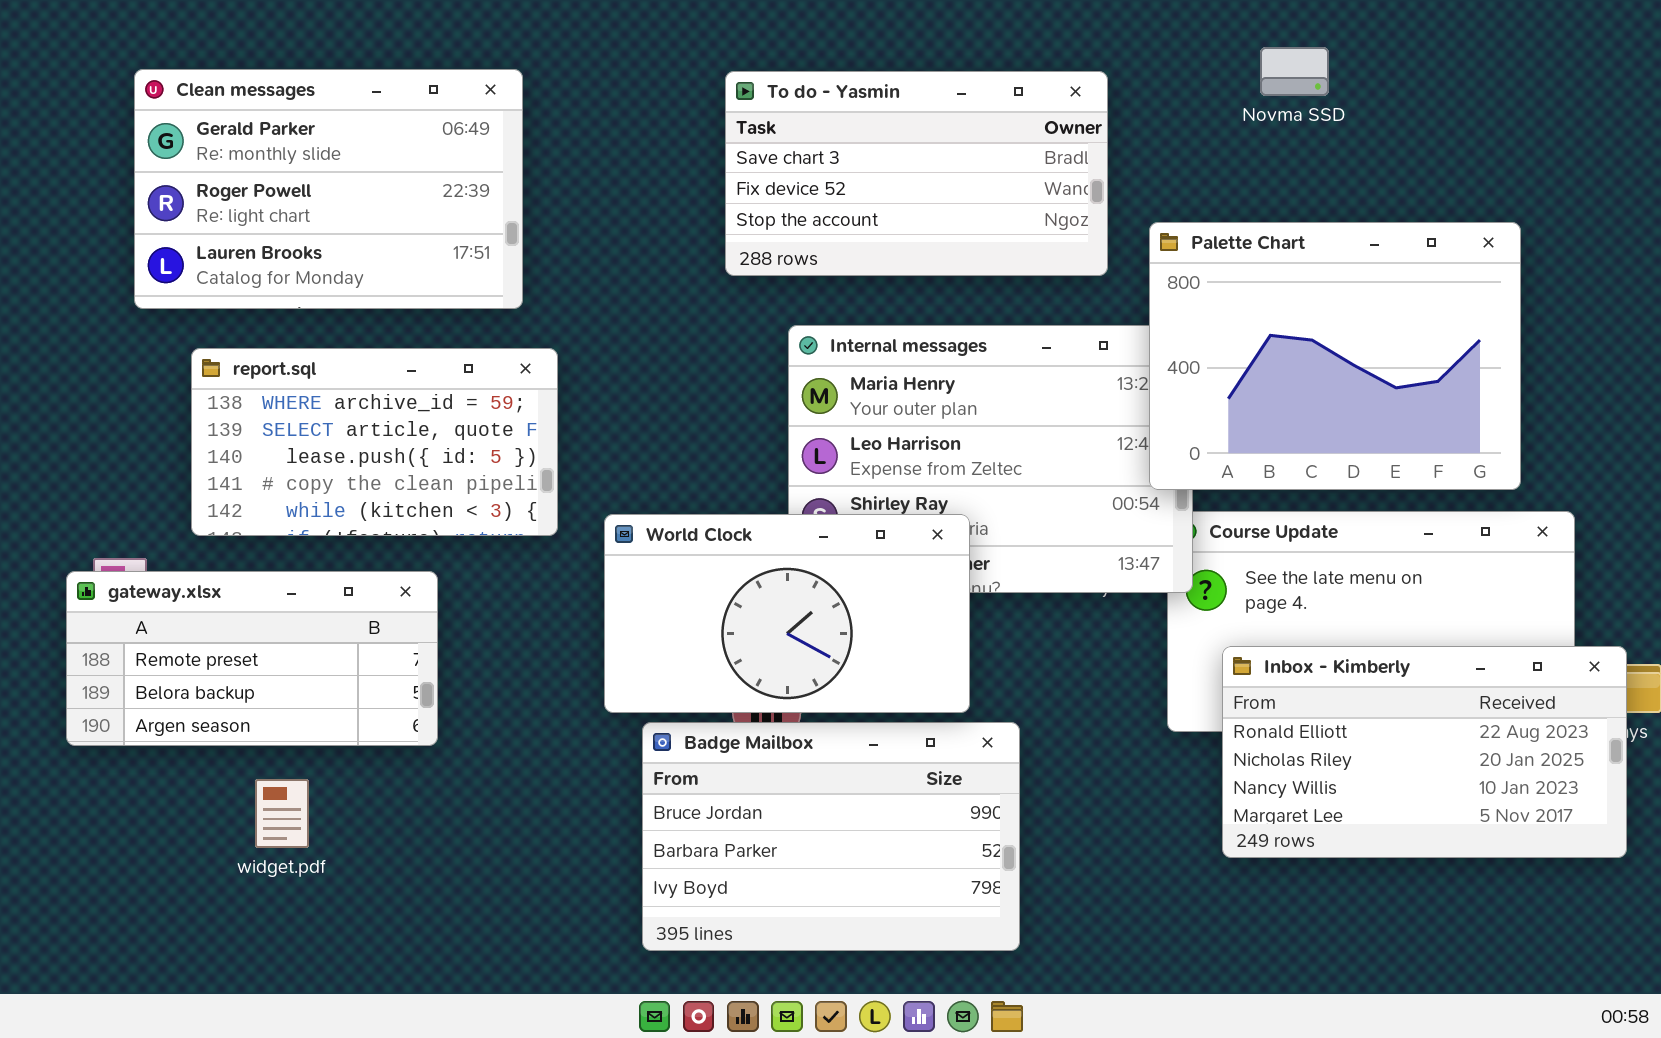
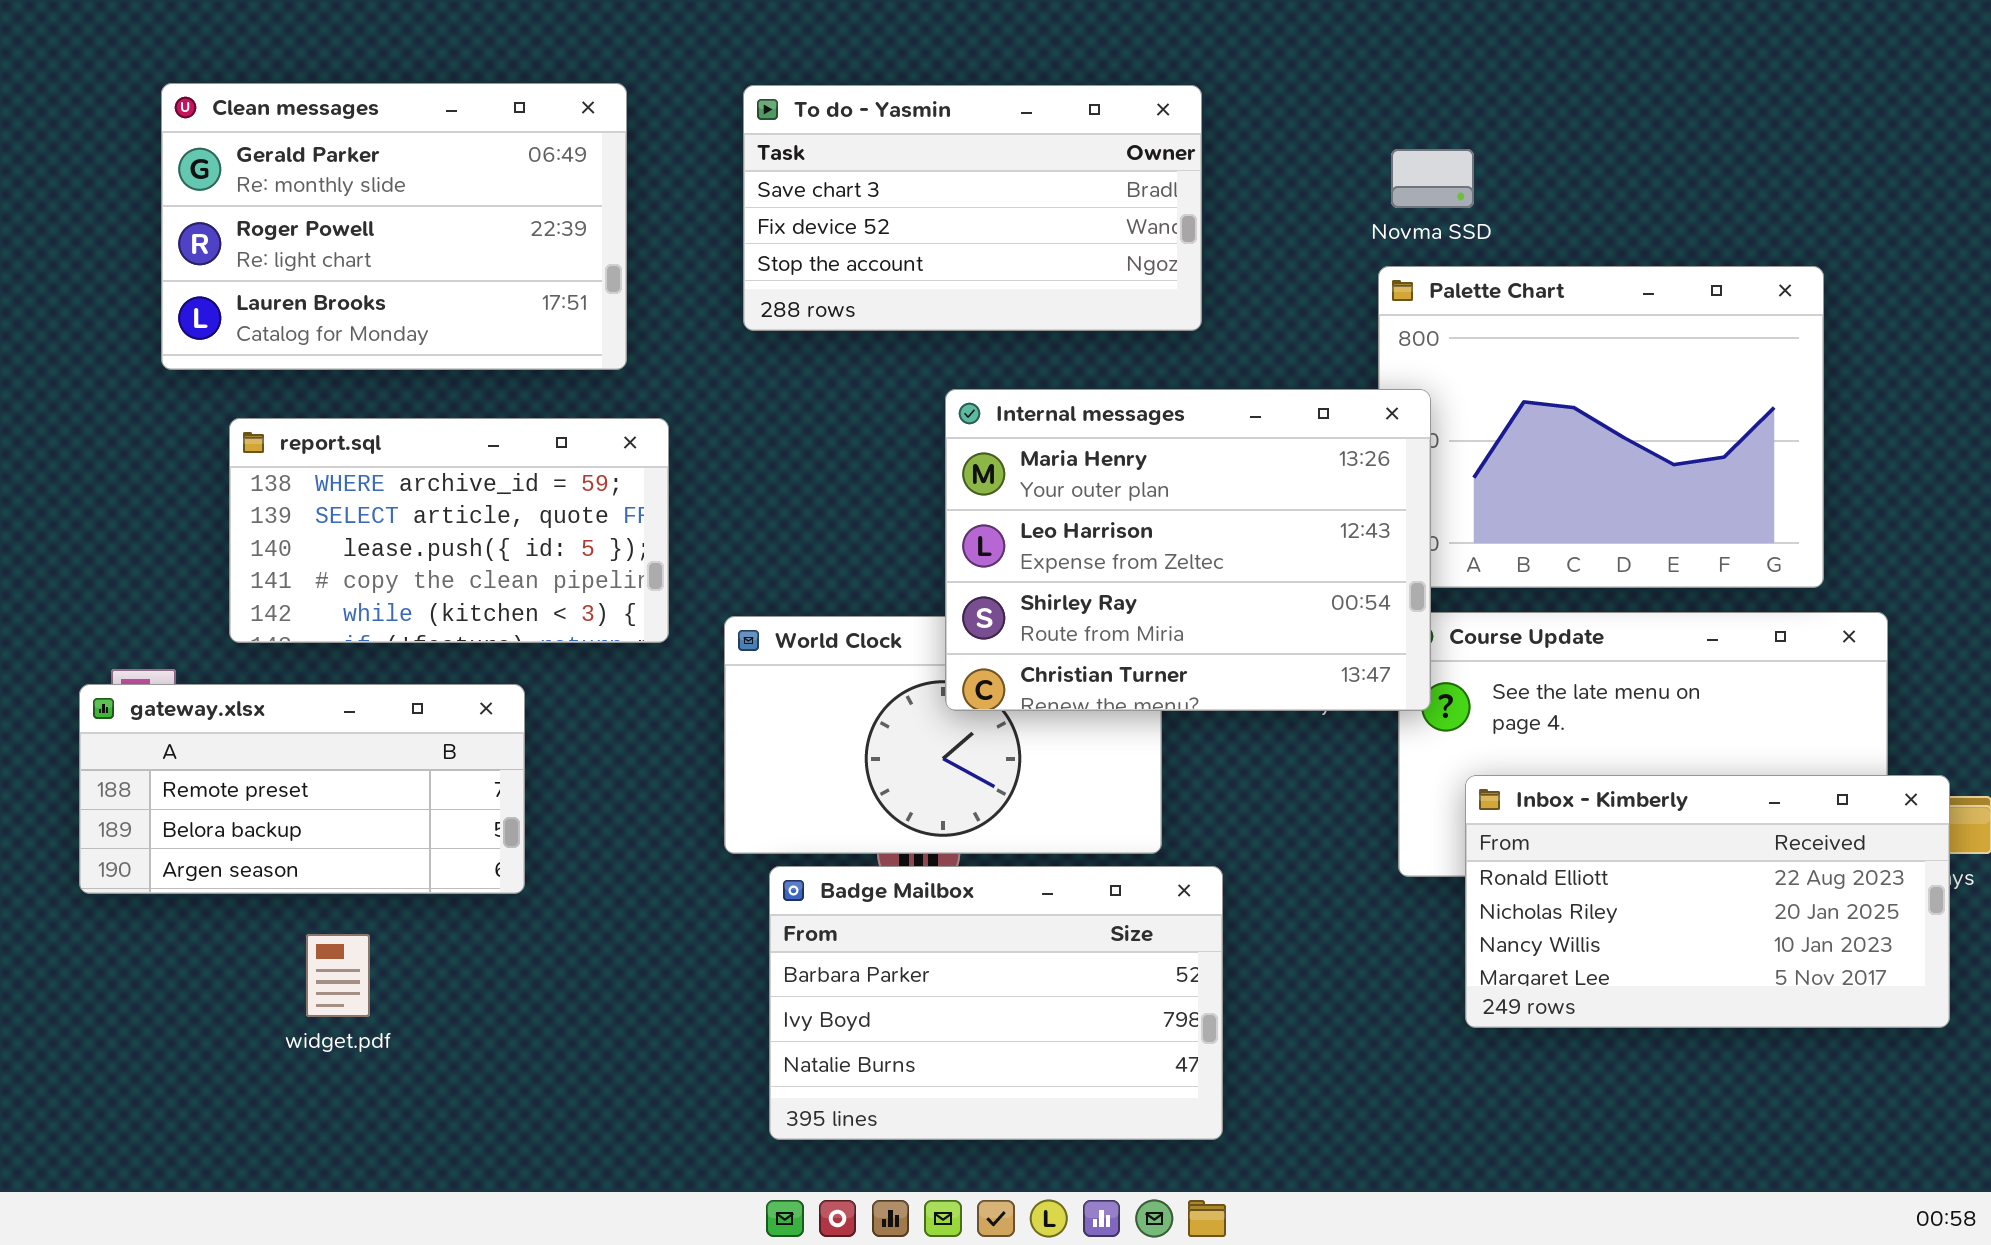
Novma SSD: [1260,47,1329,96] -> [1391,149,1474,208], moved
To do - Yasmin: [725,71,1108,276] -> [743,85,1202,331], moved
Internal messages: [788,325,1193,593] -> [945,389,1431,711], raised
Badge Mailbox: [642,722,1020,951] -> [769,866,1223,1140], scrolled down 1 row

